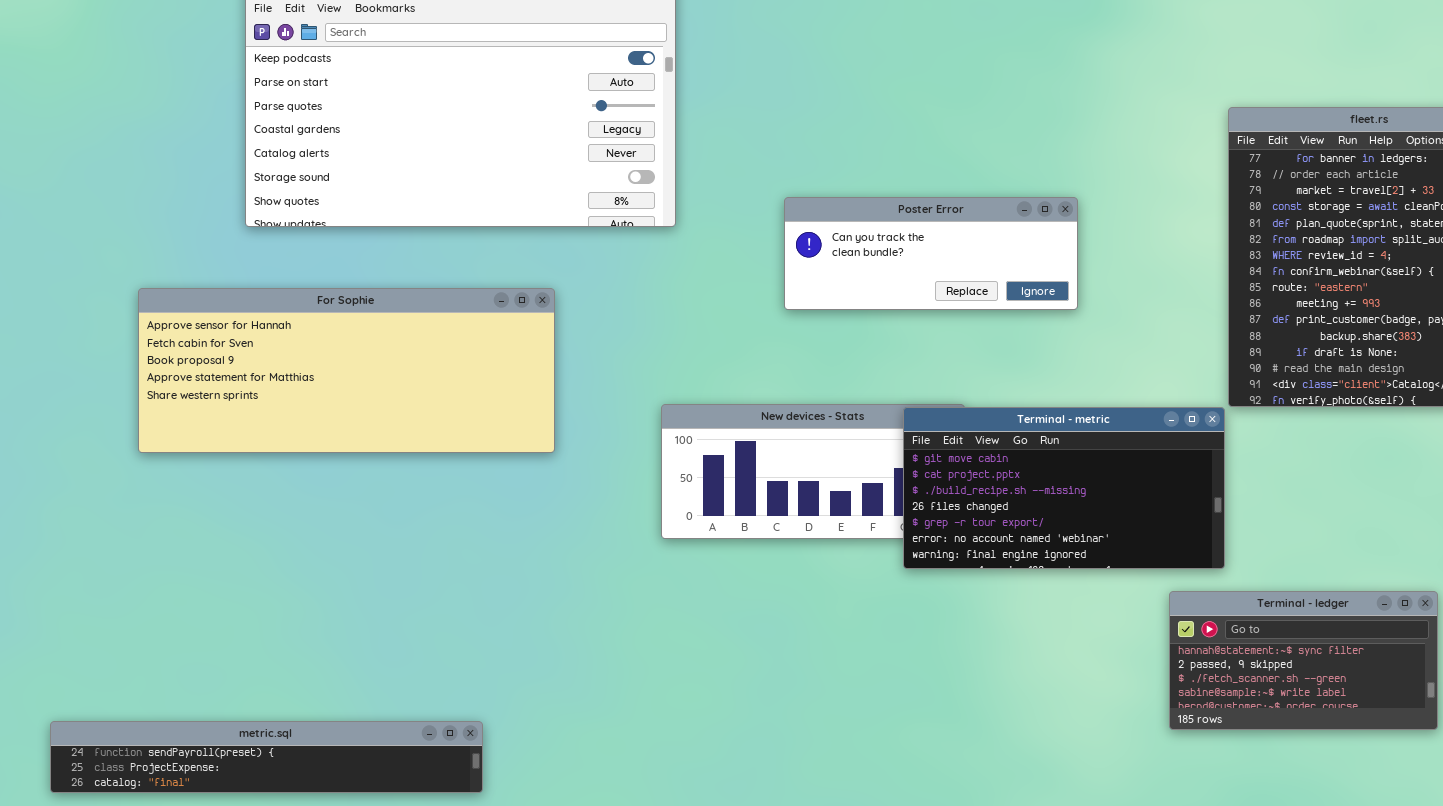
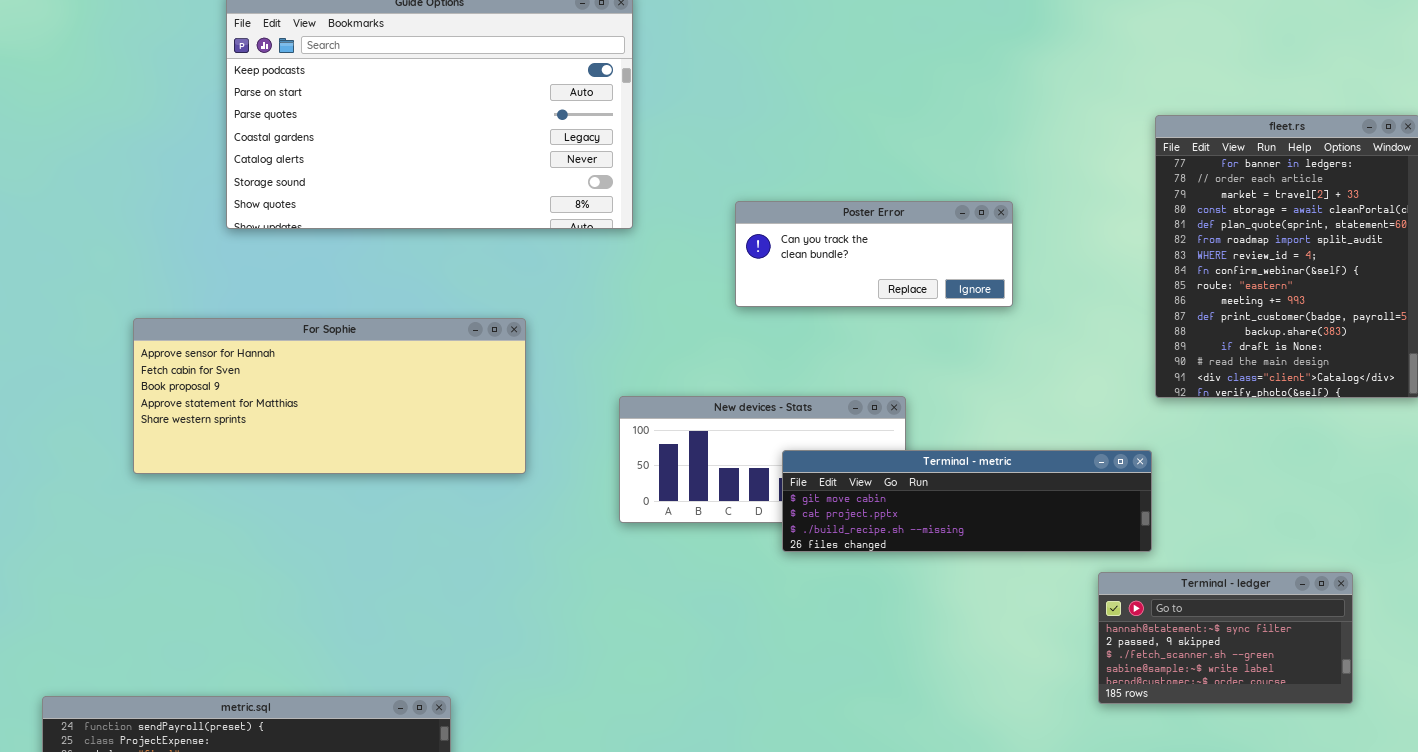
For Sophie: [138,288,555,453] -> [133,318,526,474], moved
Terminal - metric: [903,407,1225,569] -> [782,450,1152,552], resized

